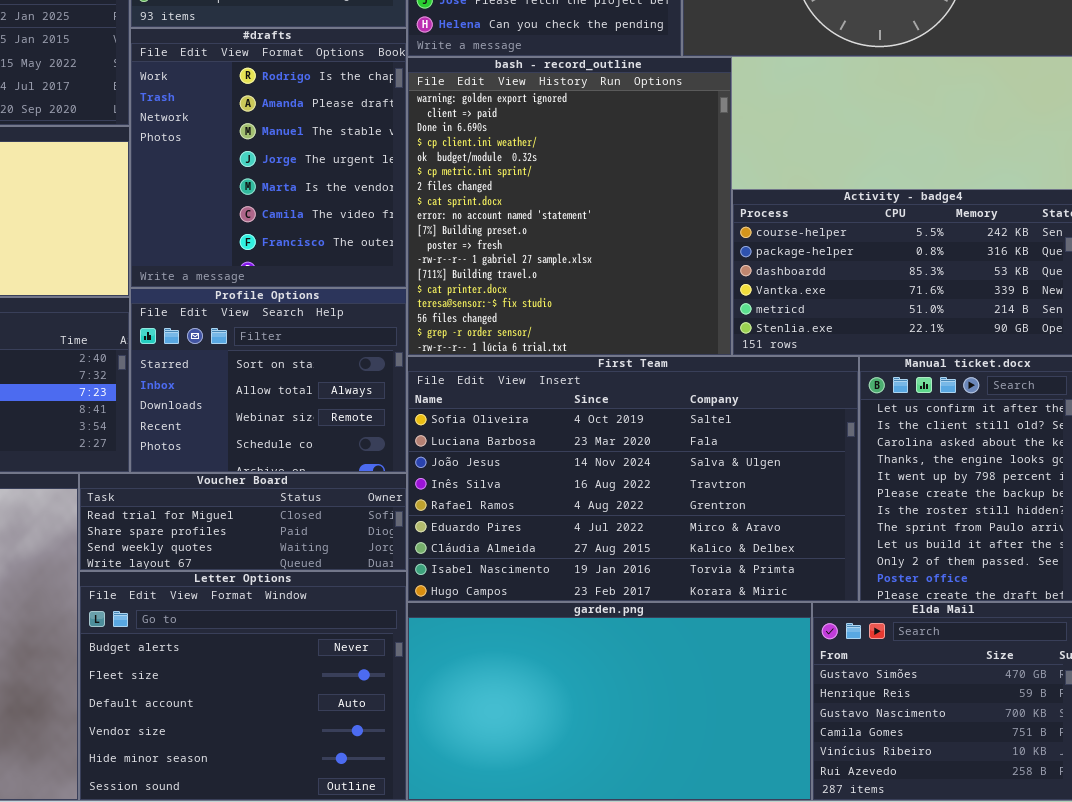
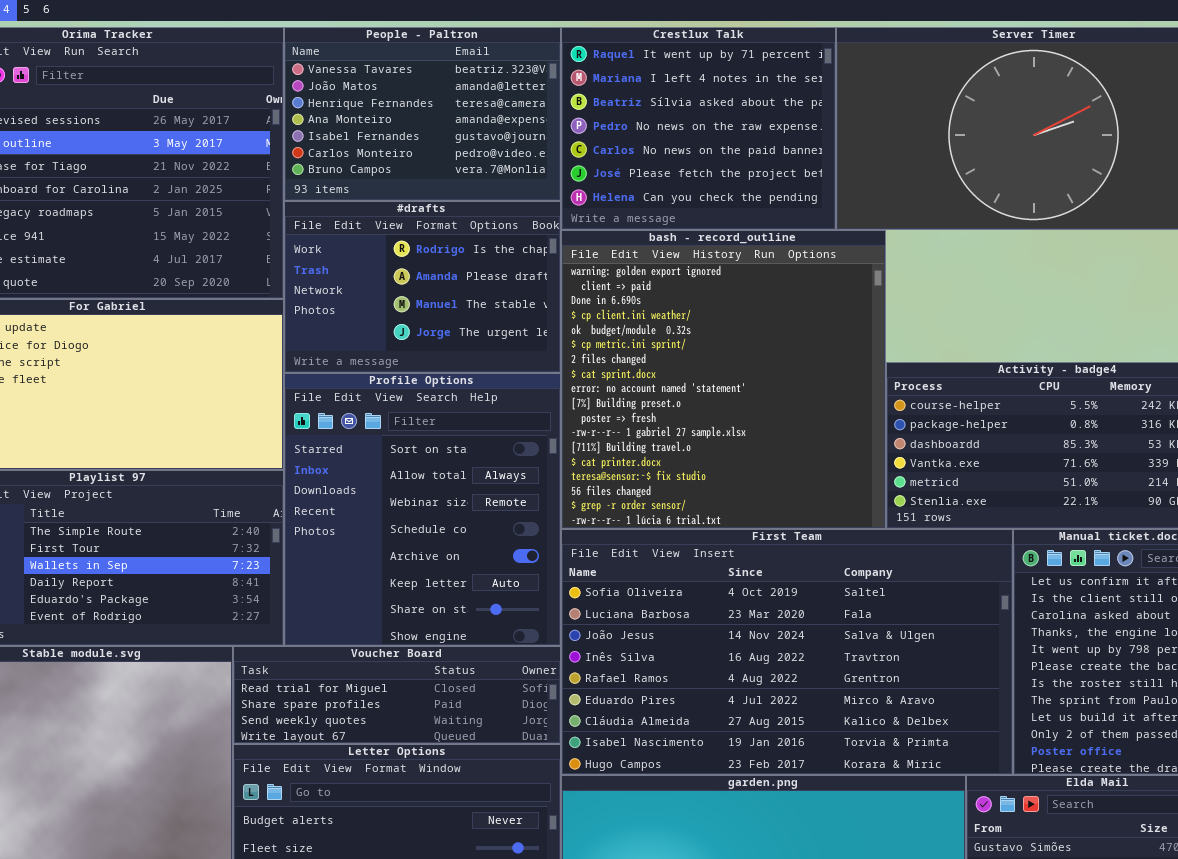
#drafts: [130,28,407,288] -> [284,201,561,373], resized
Profile Options: [130,288,407,473] -> [284,373,561,646], resized

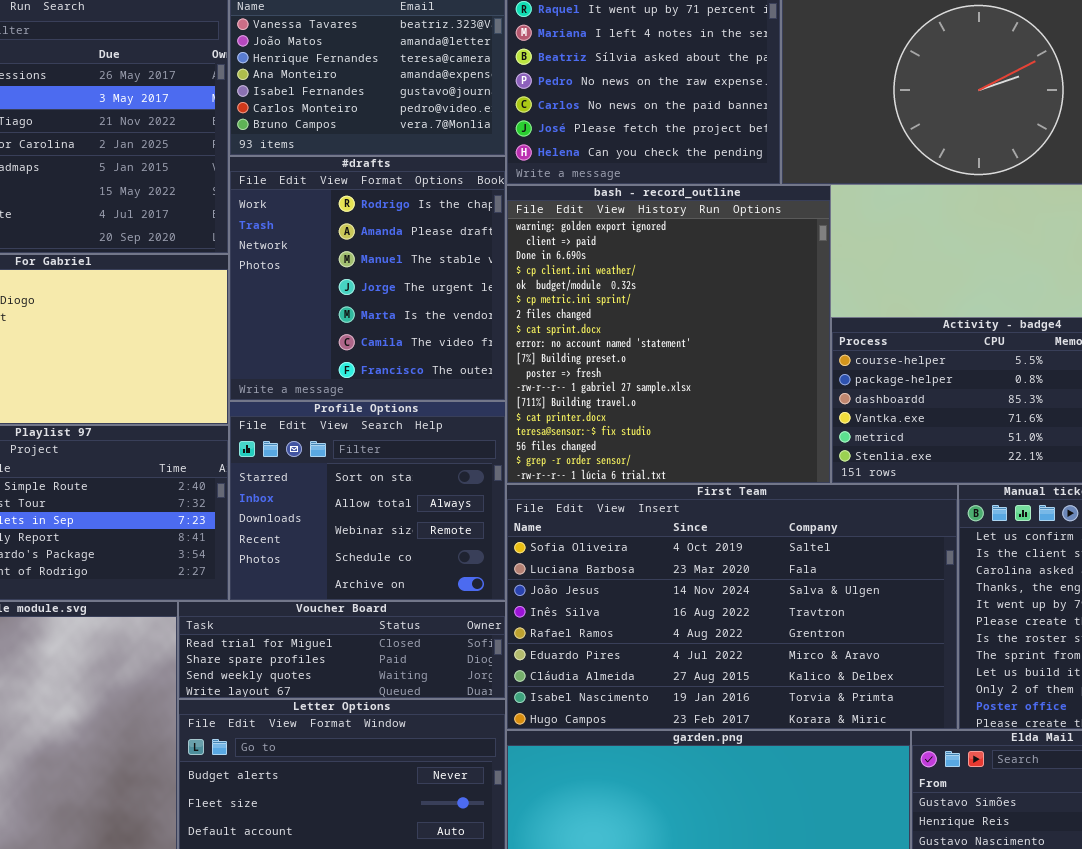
#drafts: [284,201,561,373] -> [229,156,506,401], resized
Profile Options: [284,373,561,646] -> [229,401,506,601], resized

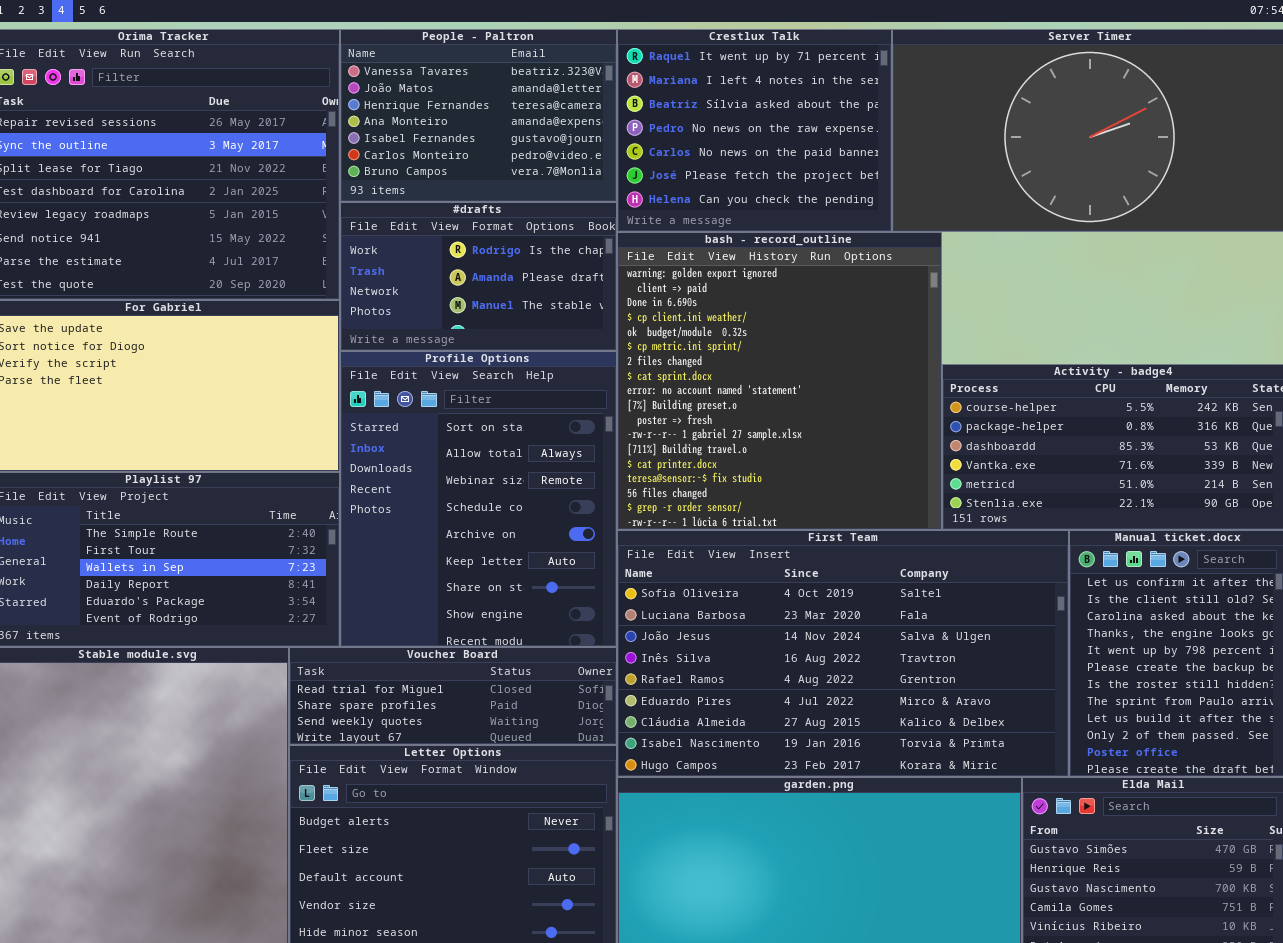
#drafts: [229,156,506,401] -> [340,202,617,351], resized
Profile Options: [229,401,506,601] -> [340,351,617,647], resized

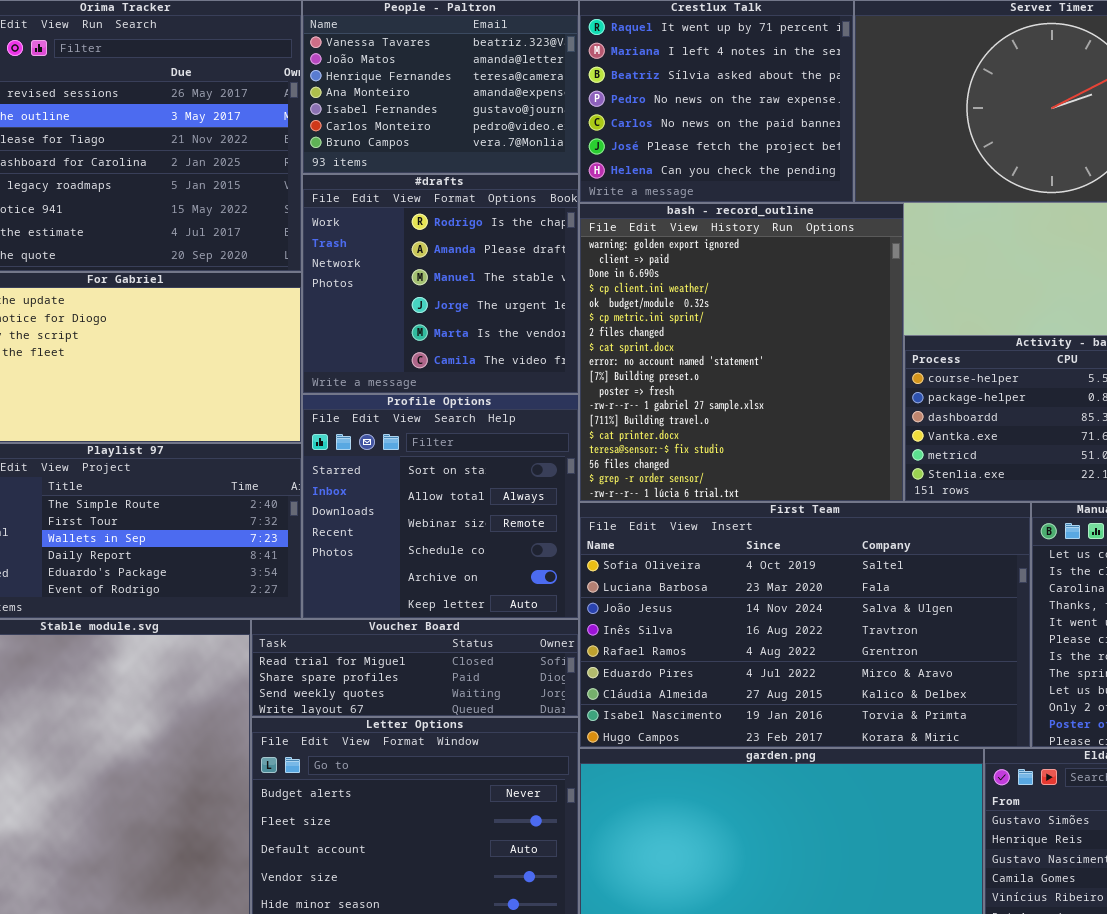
#drafts: [340,202,617,351] -> [302,174,579,394], resized
Profile Options: [340,351,617,647] -> [302,394,579,619], resized

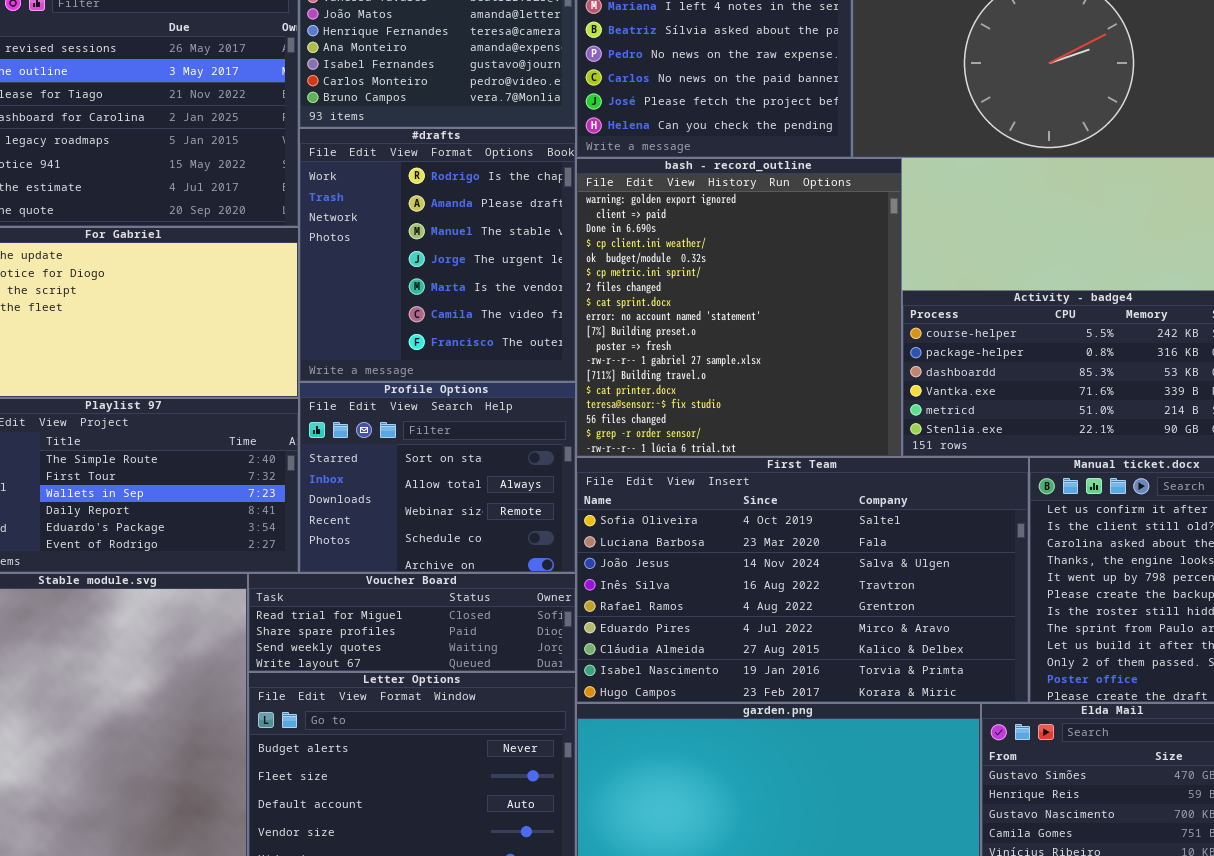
#drafts: [302,174,579,394] -> [299,128,576,382], resized
Profile Options: [302,394,579,619] -> [299,382,576,573], resized

